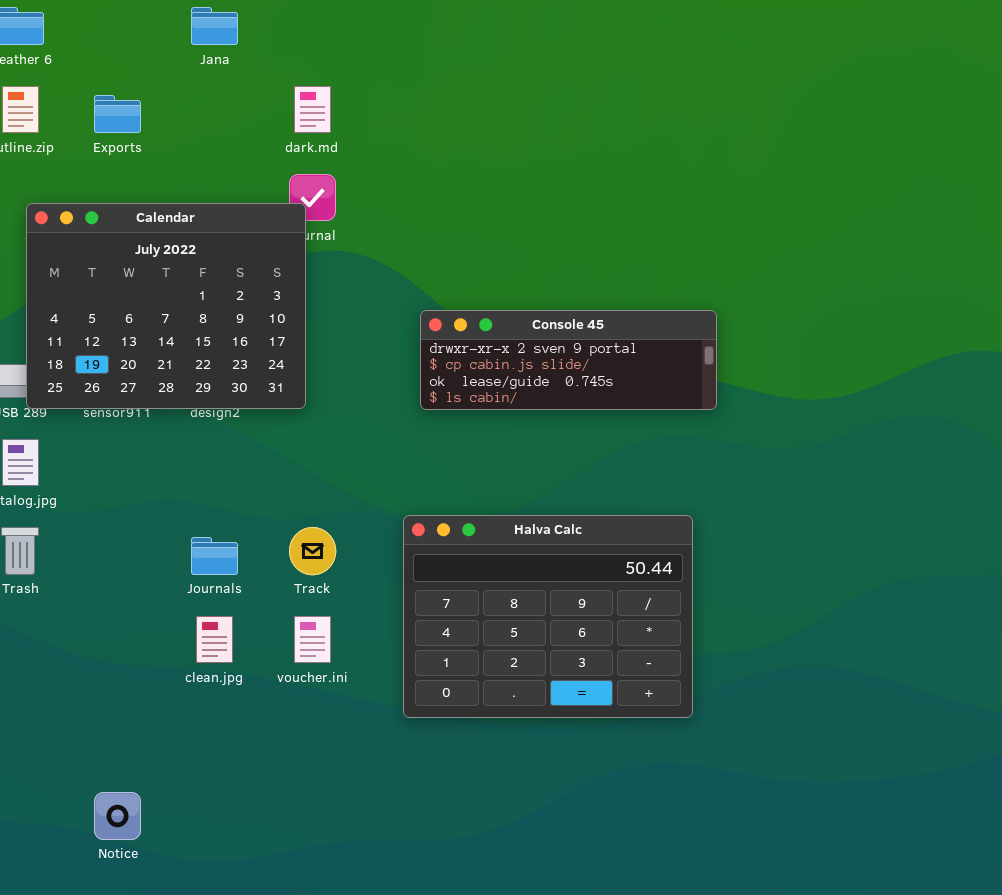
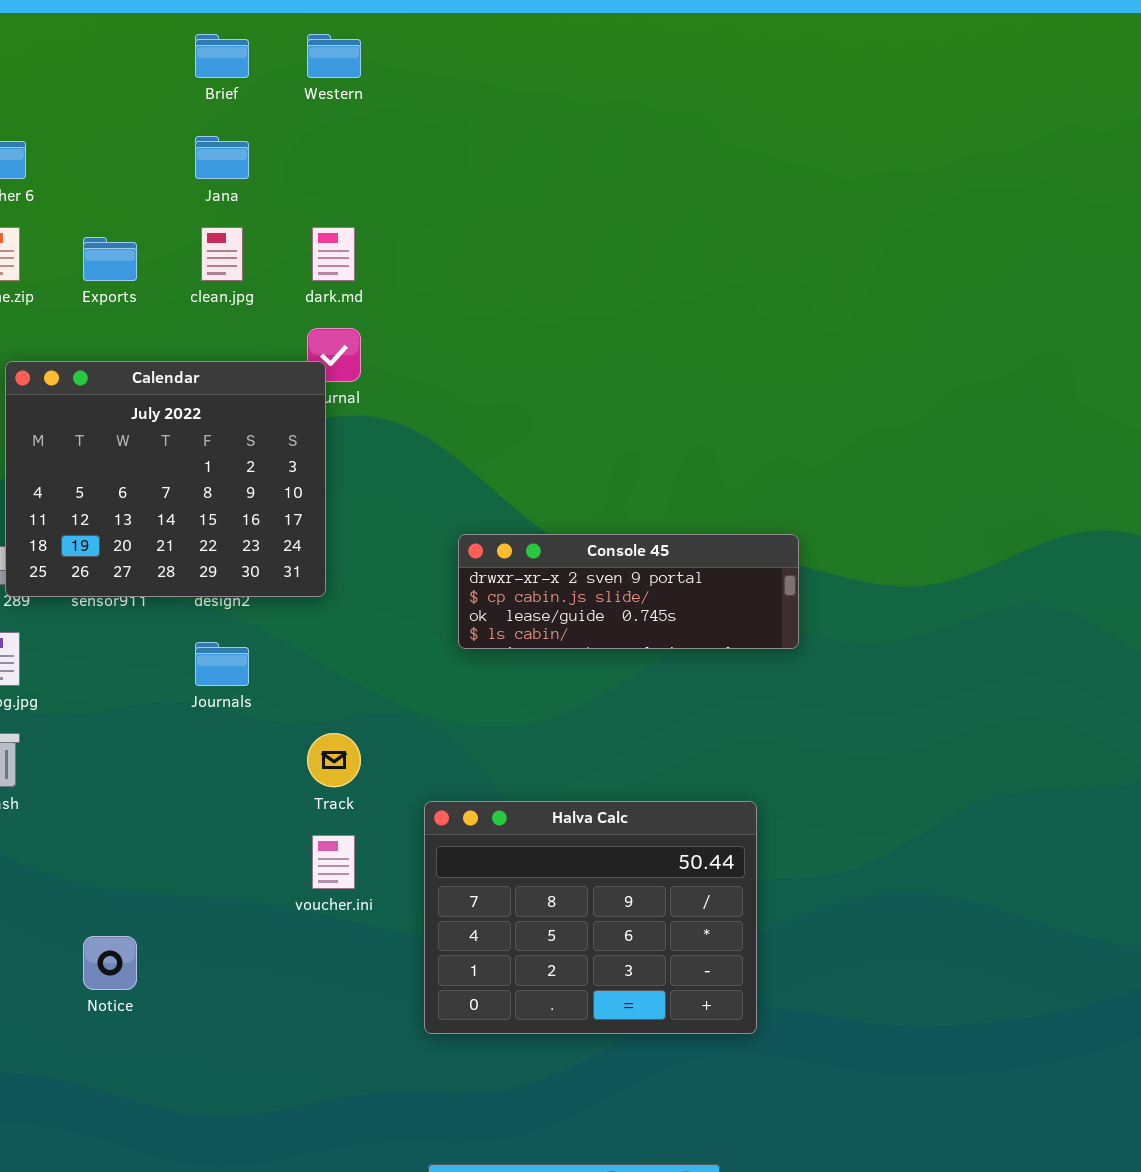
Console 45: [420,310,717,410] -> [458,534,799,649], moved
Halva Calc: [403,515,693,718] -> [424,801,757,1034], moved
Journals: [191,537,238,575] -> [195,642,249,686], moved
clean.jpg: [196,616,233,663] -> [201,227,243,281], moved
Notice: [94,792,141,840] -> [83,936,137,990], moved

